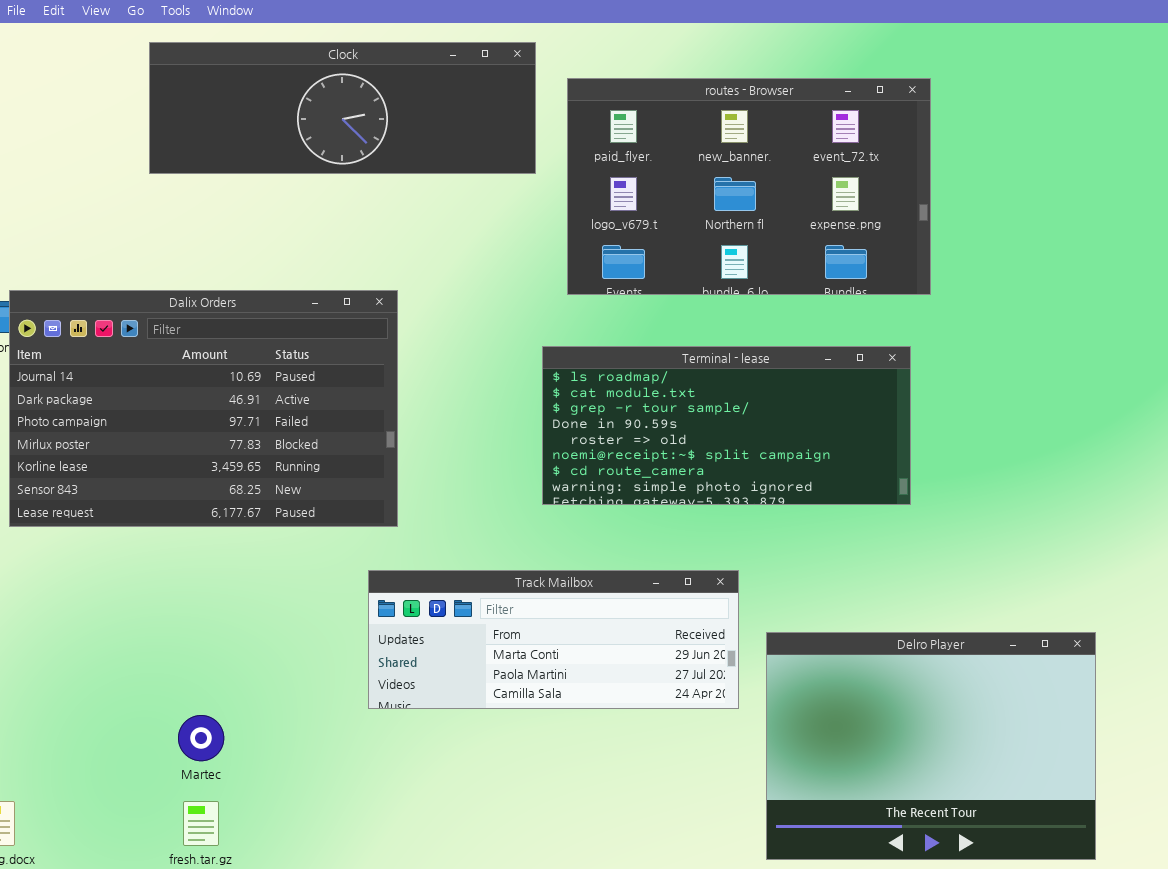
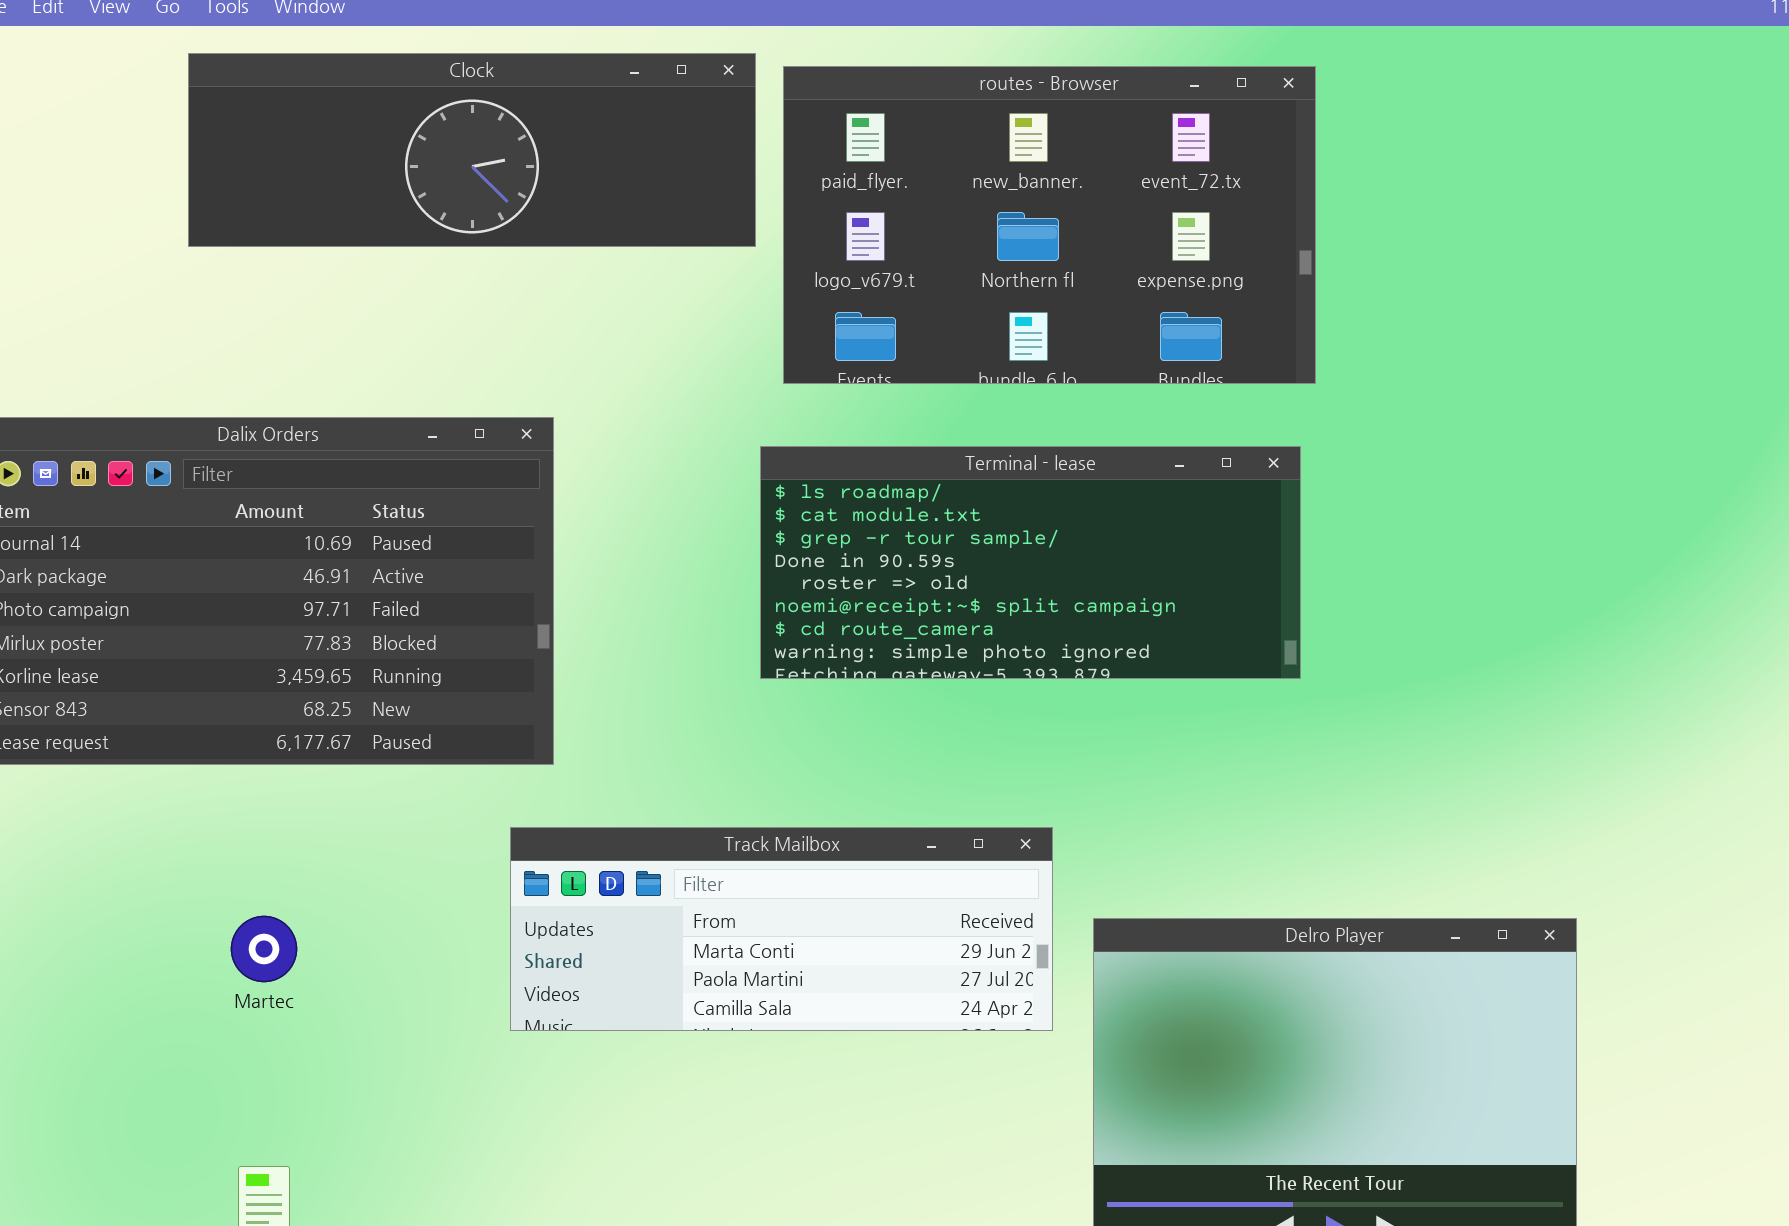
routes - Browser: [567,78,931,295] -> [783,66,1316,384], moved
Terminal - lease: [542,346,911,505] -> [760,446,1301,679], moved
Martec: [178,715,224,761] -> [231,916,297,982], moved

